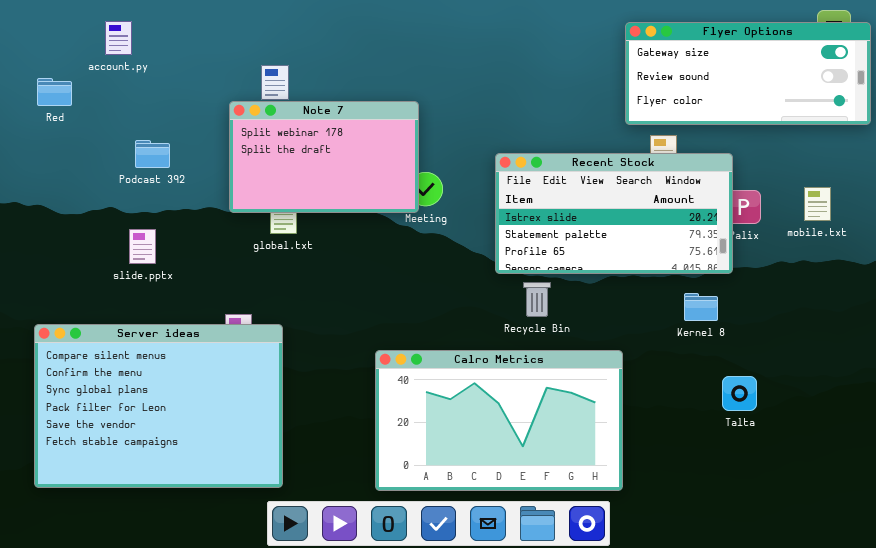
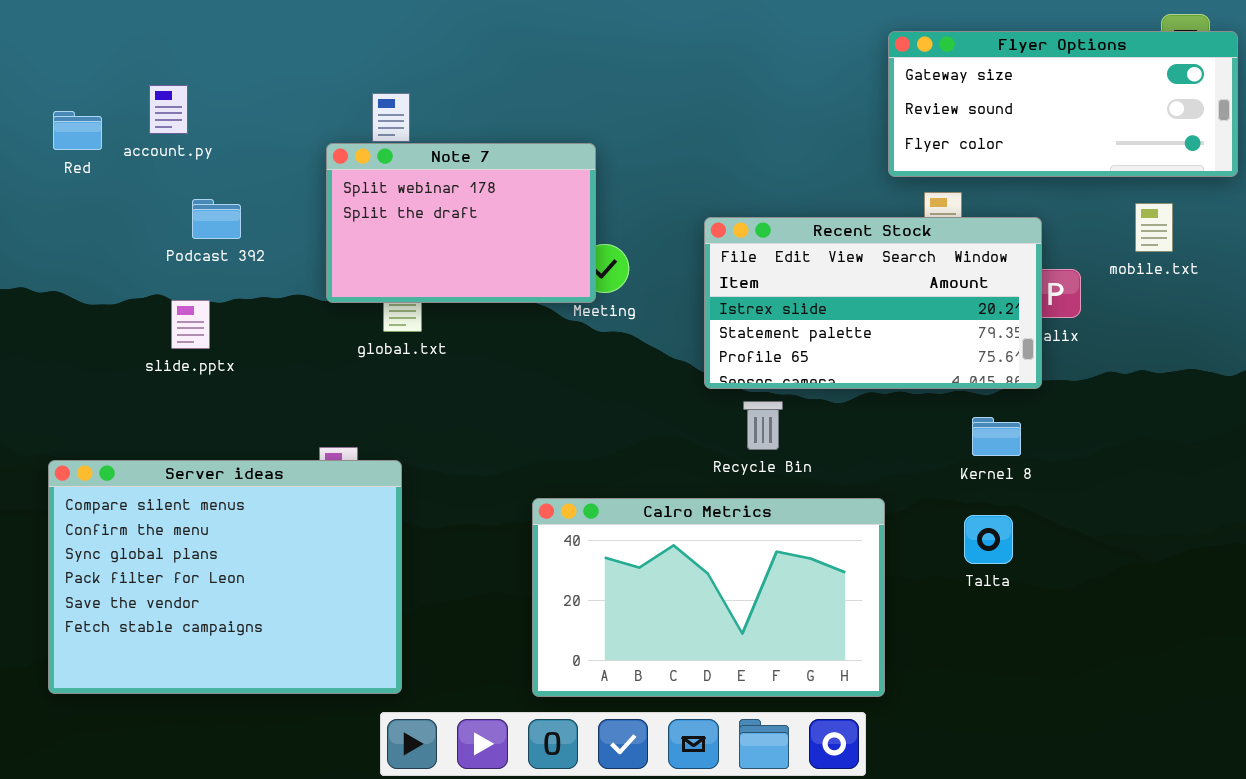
account.py: [105,21,132,55] -> [149,85,188,134], moved
mobile.txt: [804,187,831,221] -> [1135,203,1173,252], moved
slide.pptx: [129,229,156,264] -> [171,300,210,349], moved
Talta: [722,376,757,411] -> [964,515,1013,564], moved

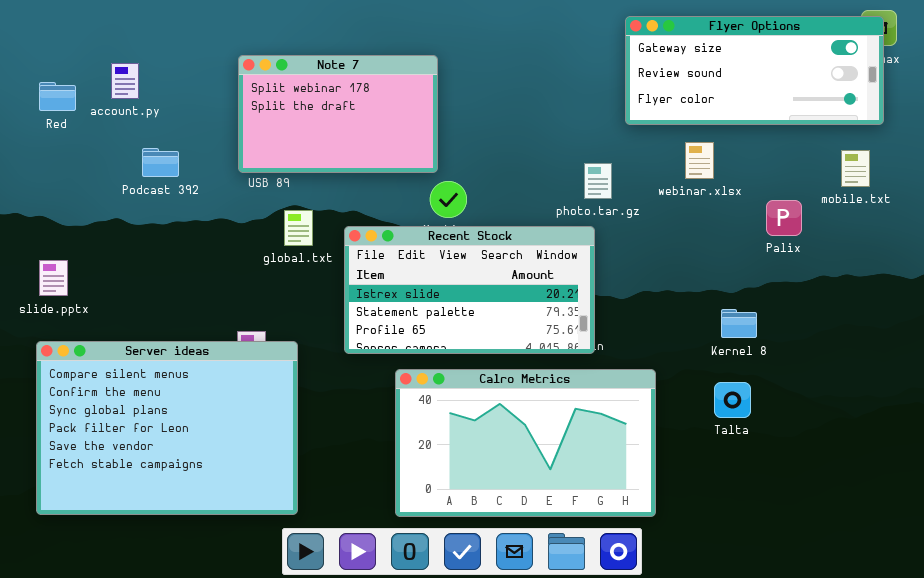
Flyer Options: [888,31,1238,177] -> [625,16,884,125], moved
Note 7: [326,143,596,303] -> [238,55,438,173], moved
Recent Stock: [704,217,1042,389] -> [344,226,595,354], moved
slide.pptx: [171,300,210,349] -> [39,260,68,296], moved

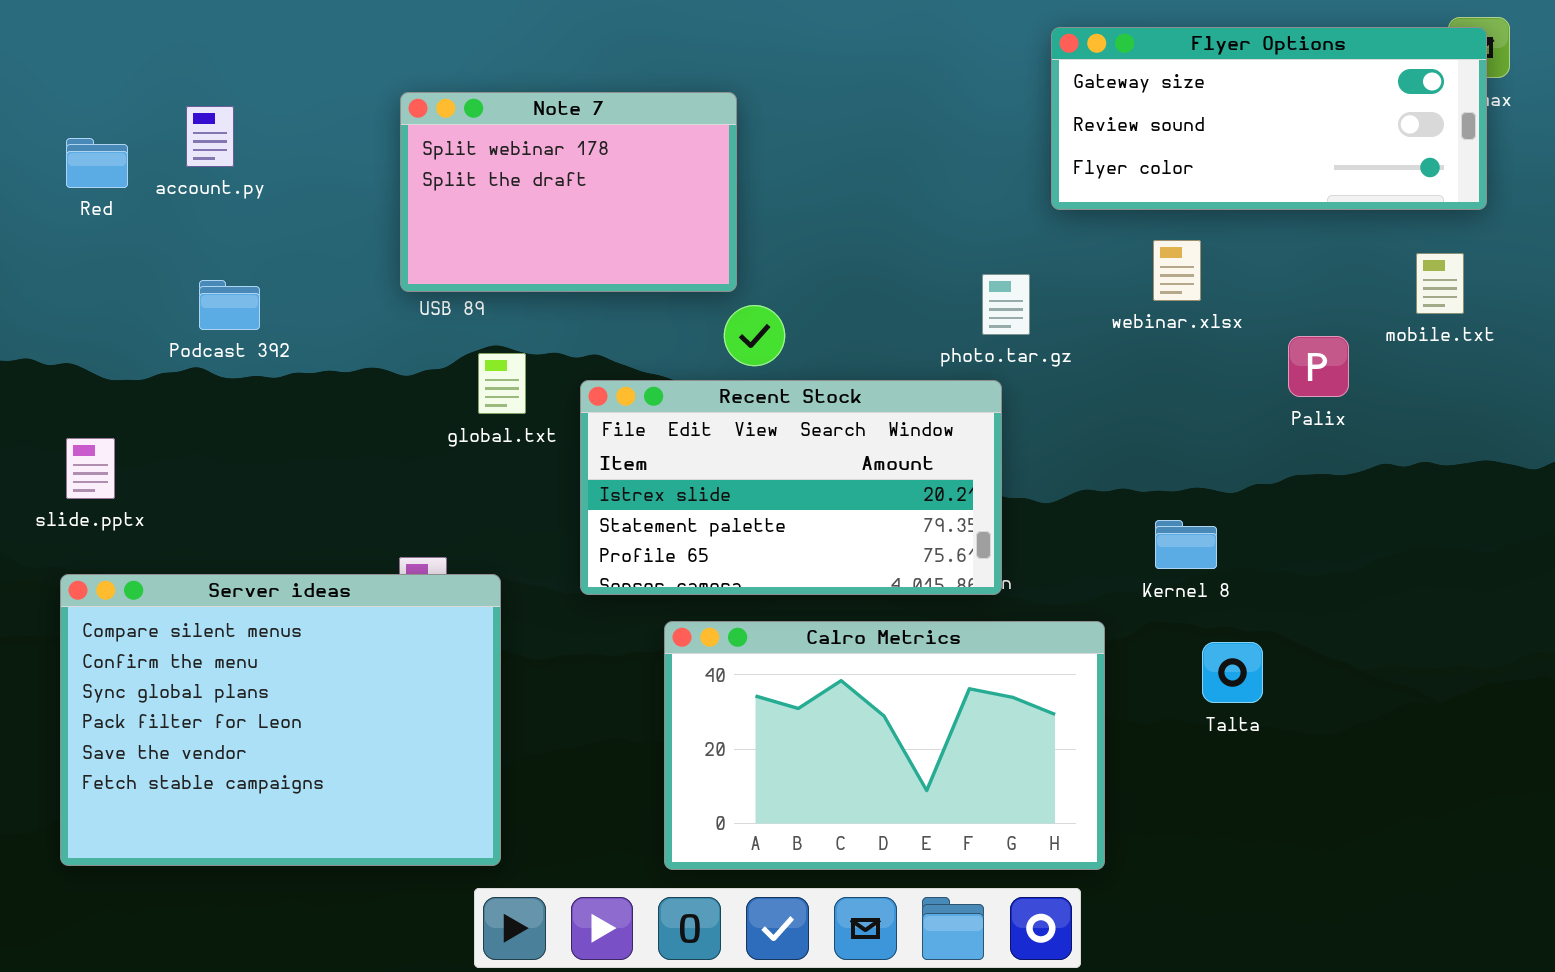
Podcast 392: [142,148,179,177] -> [199,280,260,330], moved
Kernel 8: [721,309,757,338] -> [1155,520,1217,569], moved

